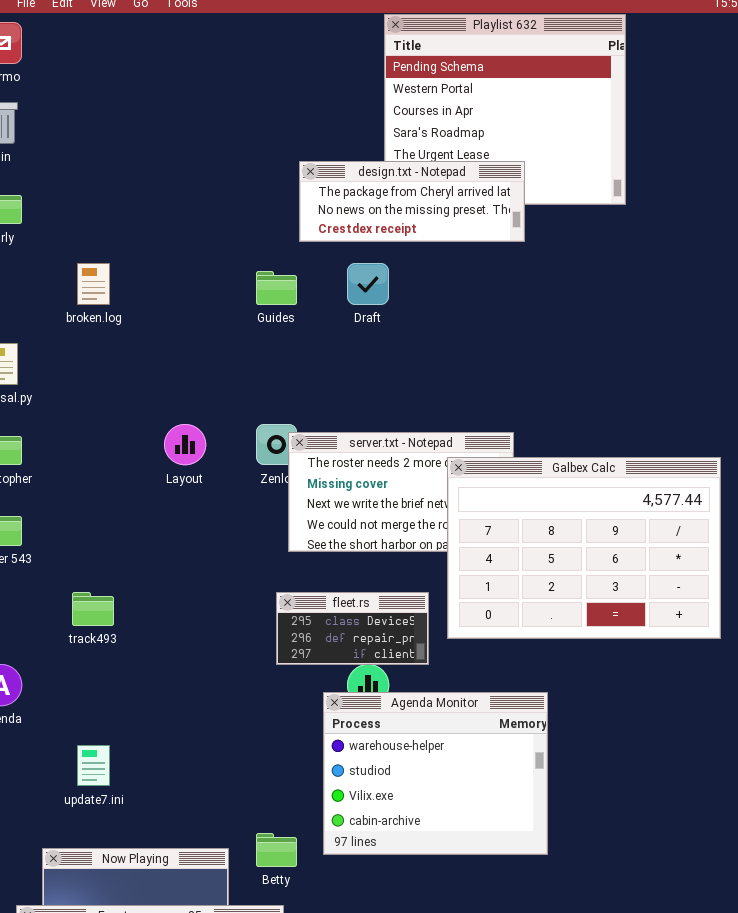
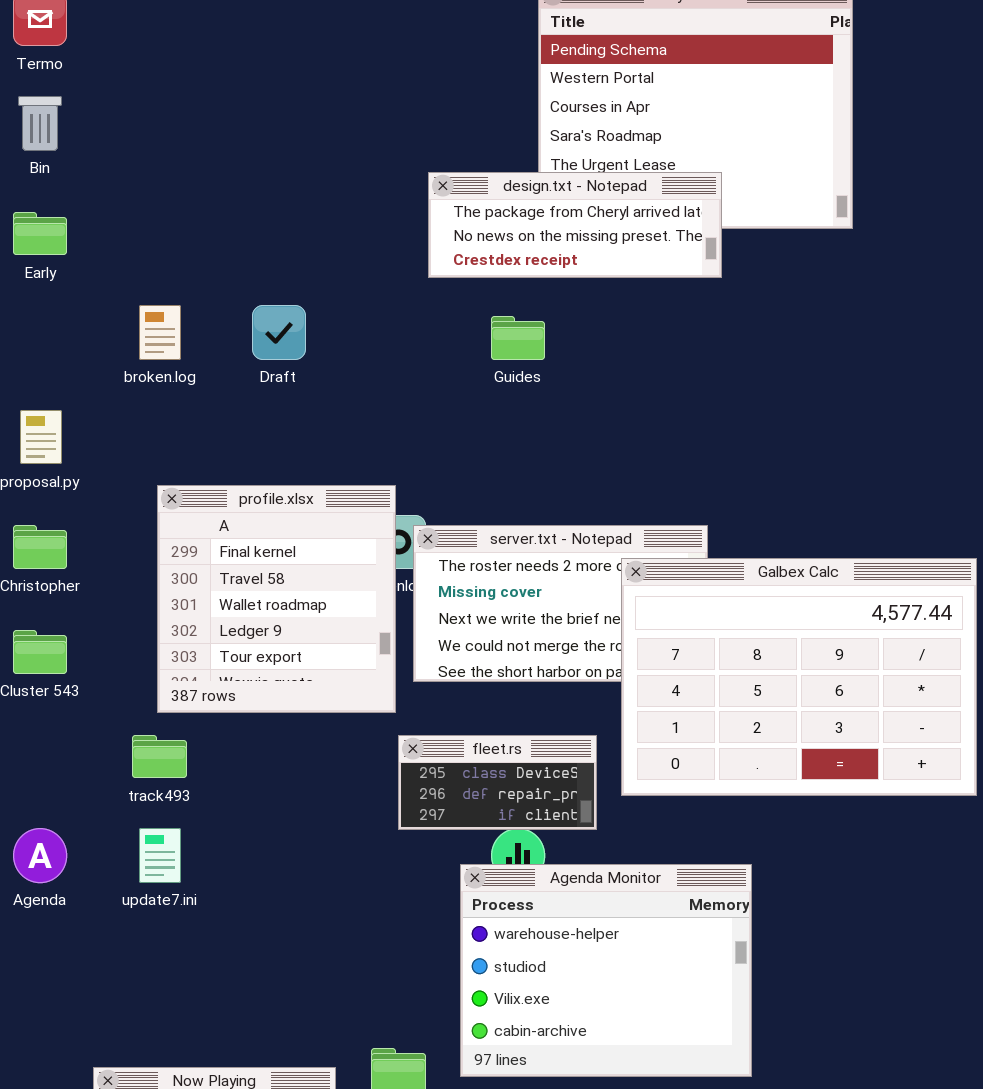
Draft: [347,263,389,305] -> [252,305,306,360], moved
Guides: [256,271,297,305] -> [491,316,545,360], moved
profile.xlsx: none -> [157,485,396,713], opened
update7.ini: [77,745,110,786] -> [139,828,181,883], moved

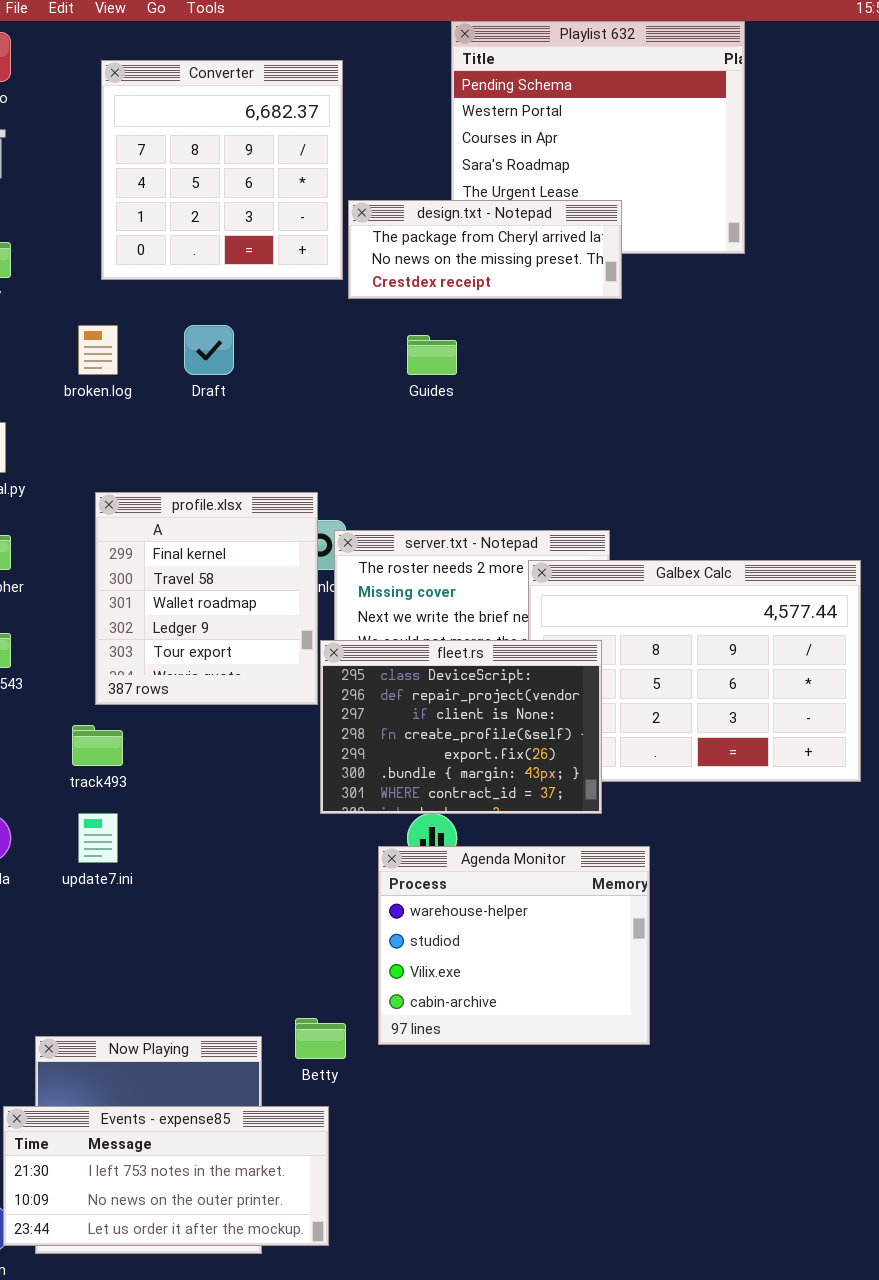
Converter: none -> [101,60,343,280], opened
fleet.rs: [398,735,597,830] -> [320,640,602,814], resized

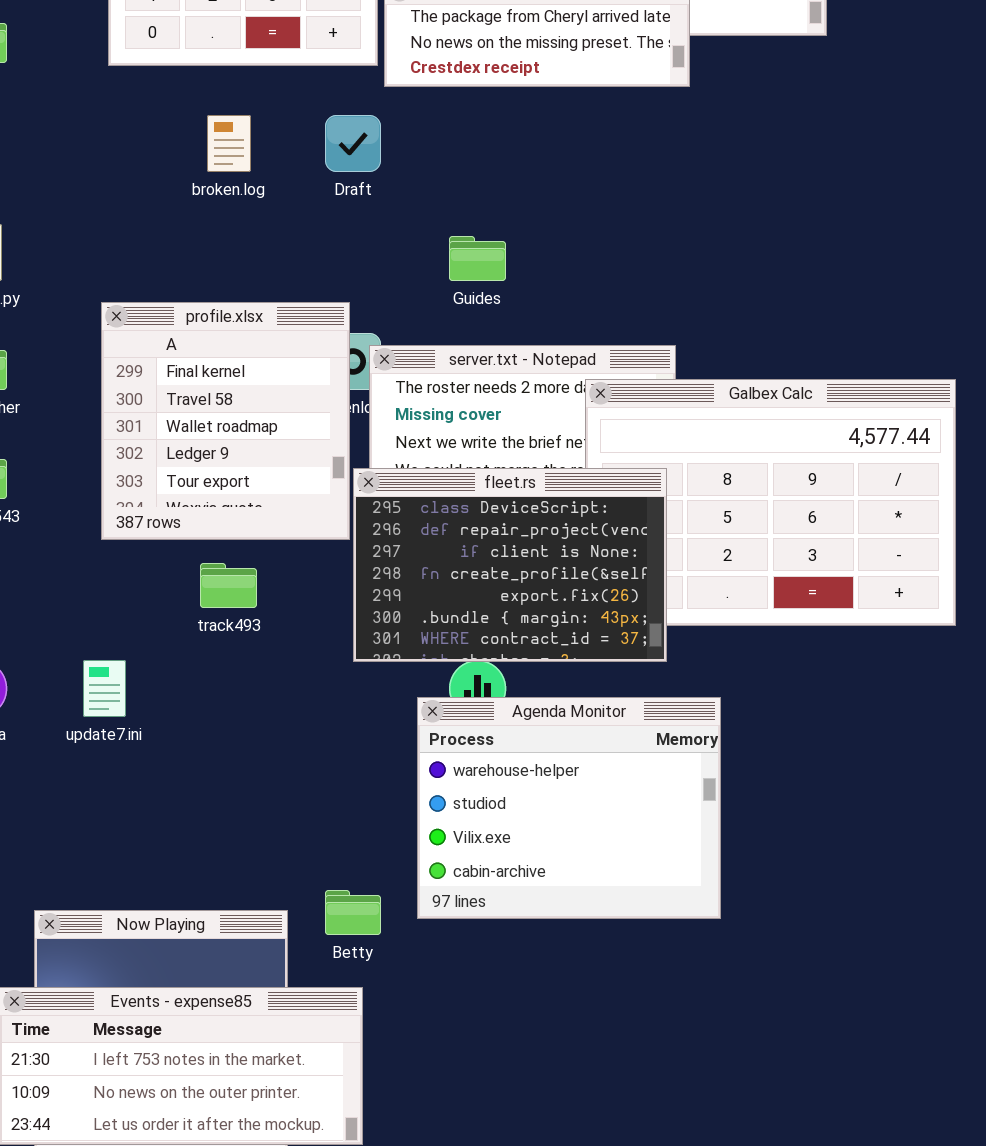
broken.log: [78,325,118,375] -> [207,115,251,172], moved
Draft: [184,325,234,375] -> [325,115,381,172], moved
Guides: [407,335,457,375] -> [449,236,506,281], moved
track493: [72,725,123,766] -> [200,563,257,608], moved

